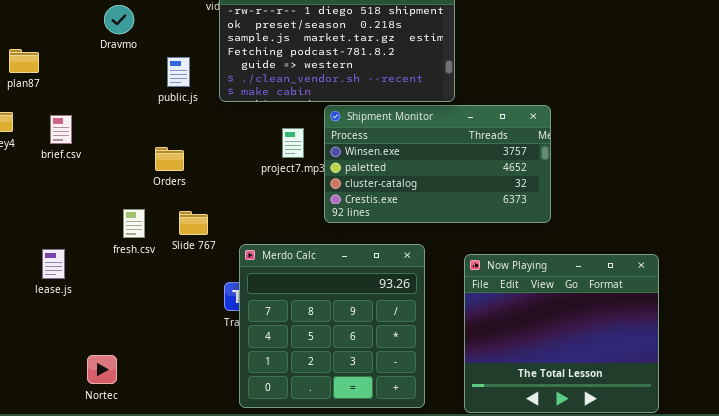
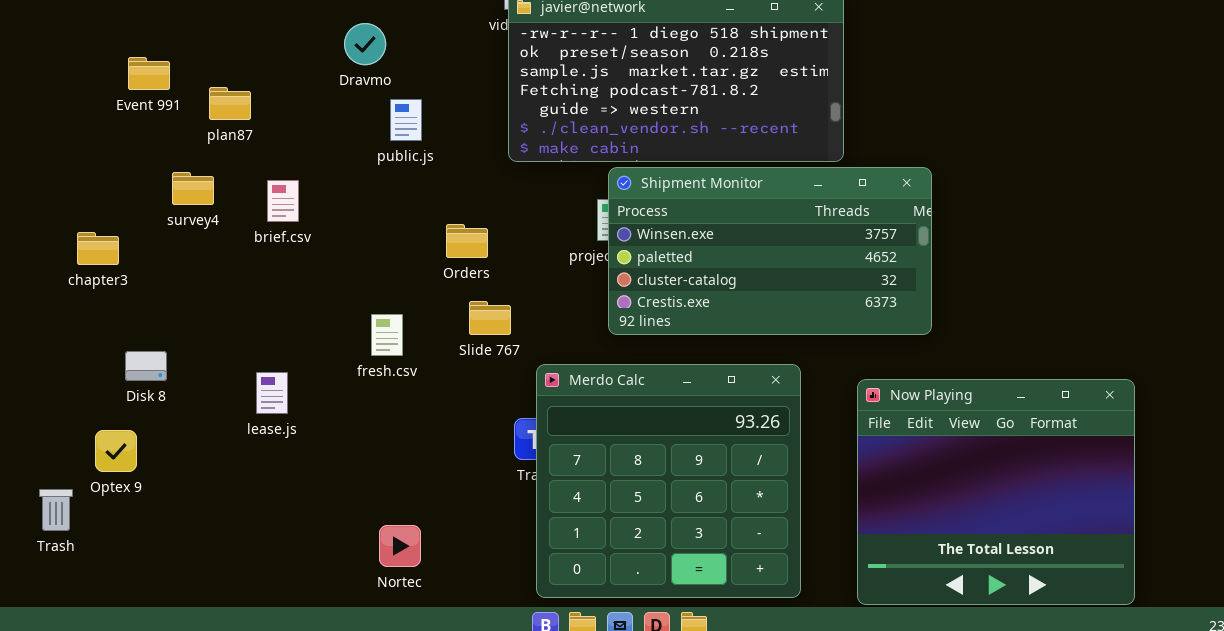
public.js: [167,57,190,87] -> [390,99,422,141], moved
Shipment Monitor: [324,105,551,223] -> [608,167,932,335], moved
Orders: [155,147,184,171] -> [446,224,488,258], moved
Slide 767: [179,211,208,235] -> [469,301,511,335], moved
Nortec: [87,355,117,384] -> [379,525,421,567], moved

